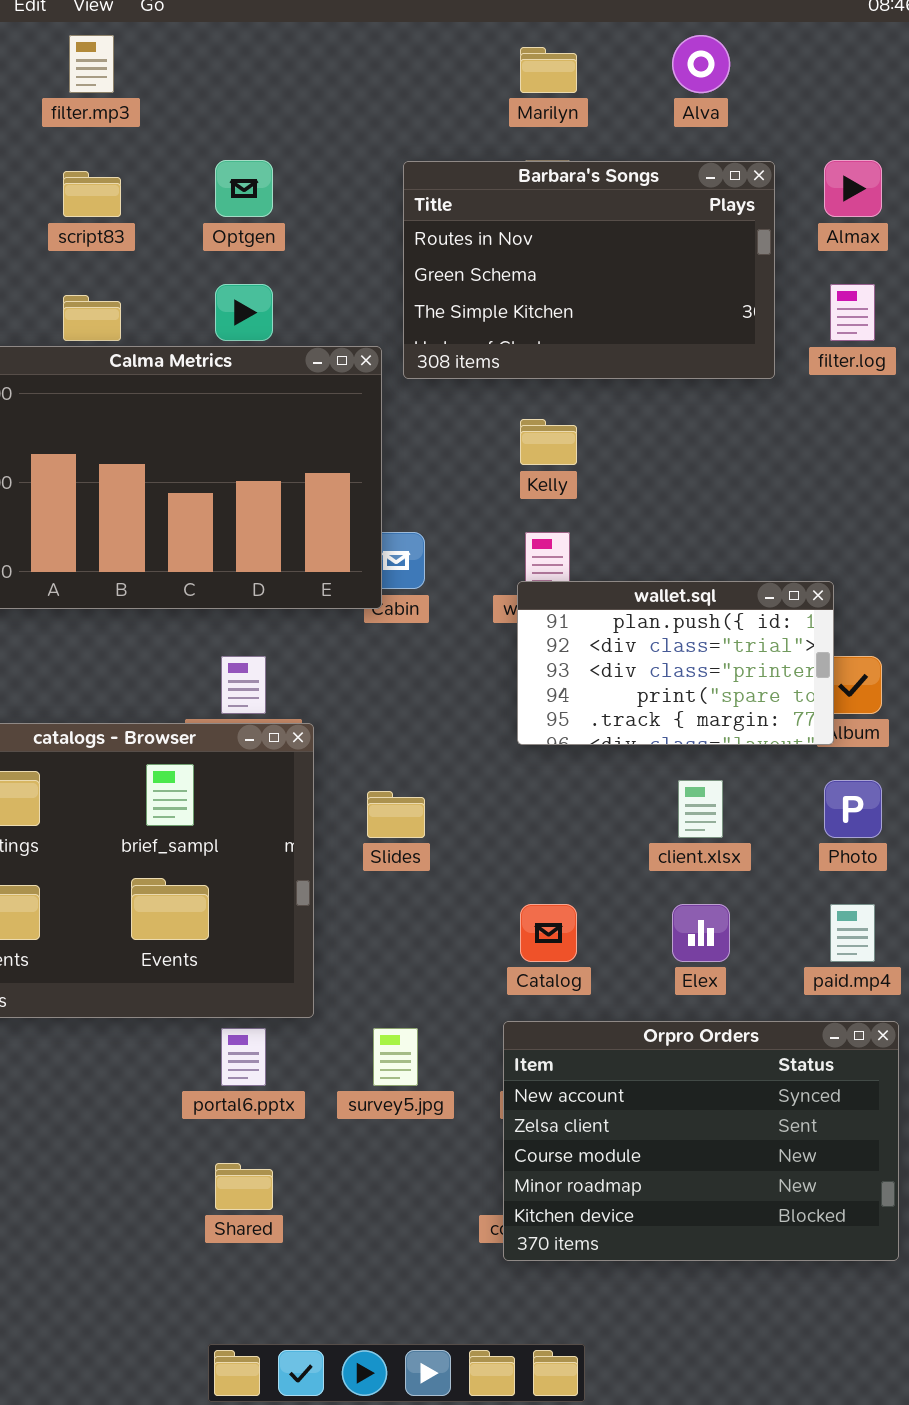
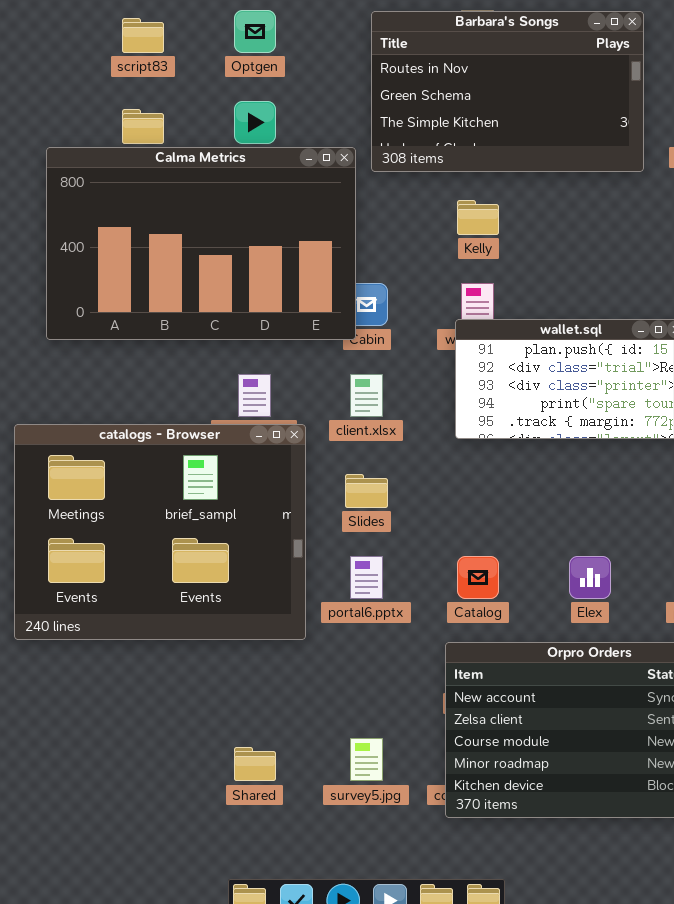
client.xlsx: [678,780,723,838] -> [350,374,383,417], moved
portal6.pptx: [221,1028,266,1086] -> [350,556,383,599], moved
survey5.jpg: [373,1028,418,1086] -> [350,738,383,781], moved

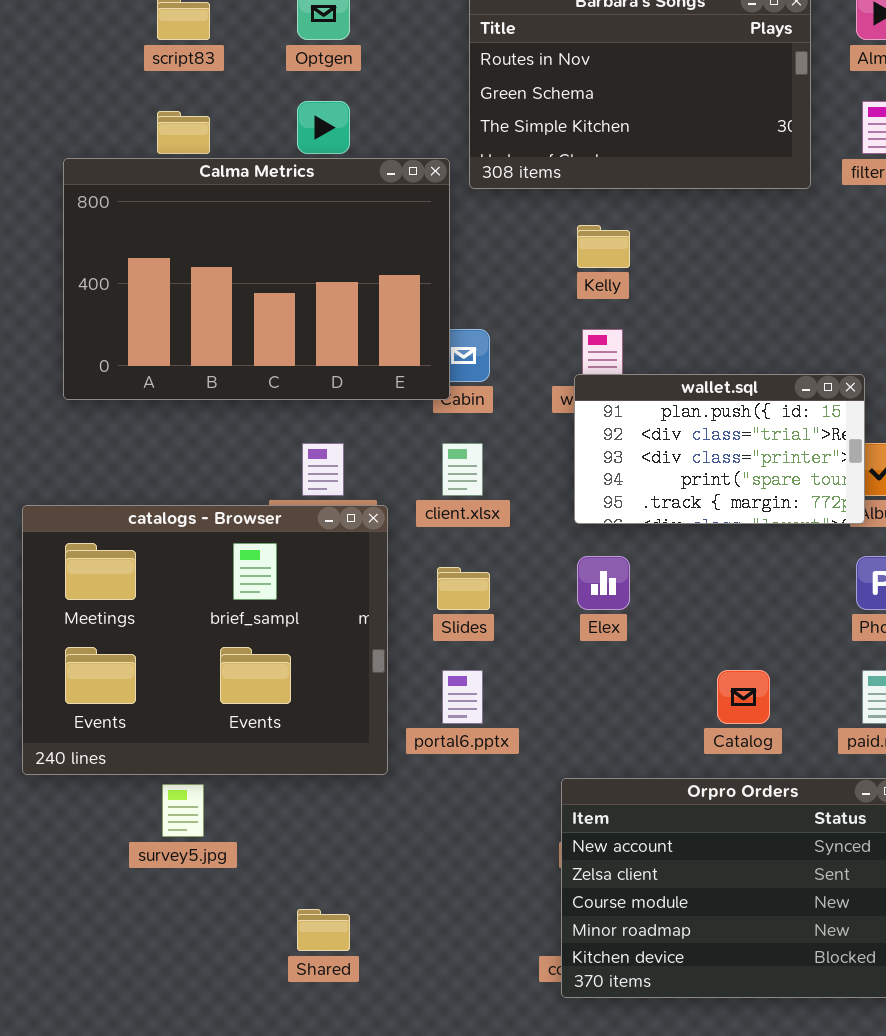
Catalog: [457,556,499,599] -> [717,670,770,724], moved
Elex: [569,556,611,599] -> [577,556,630,610], moved
survey5.jpg: [350,738,383,781] -> [162,784,204,837], moved

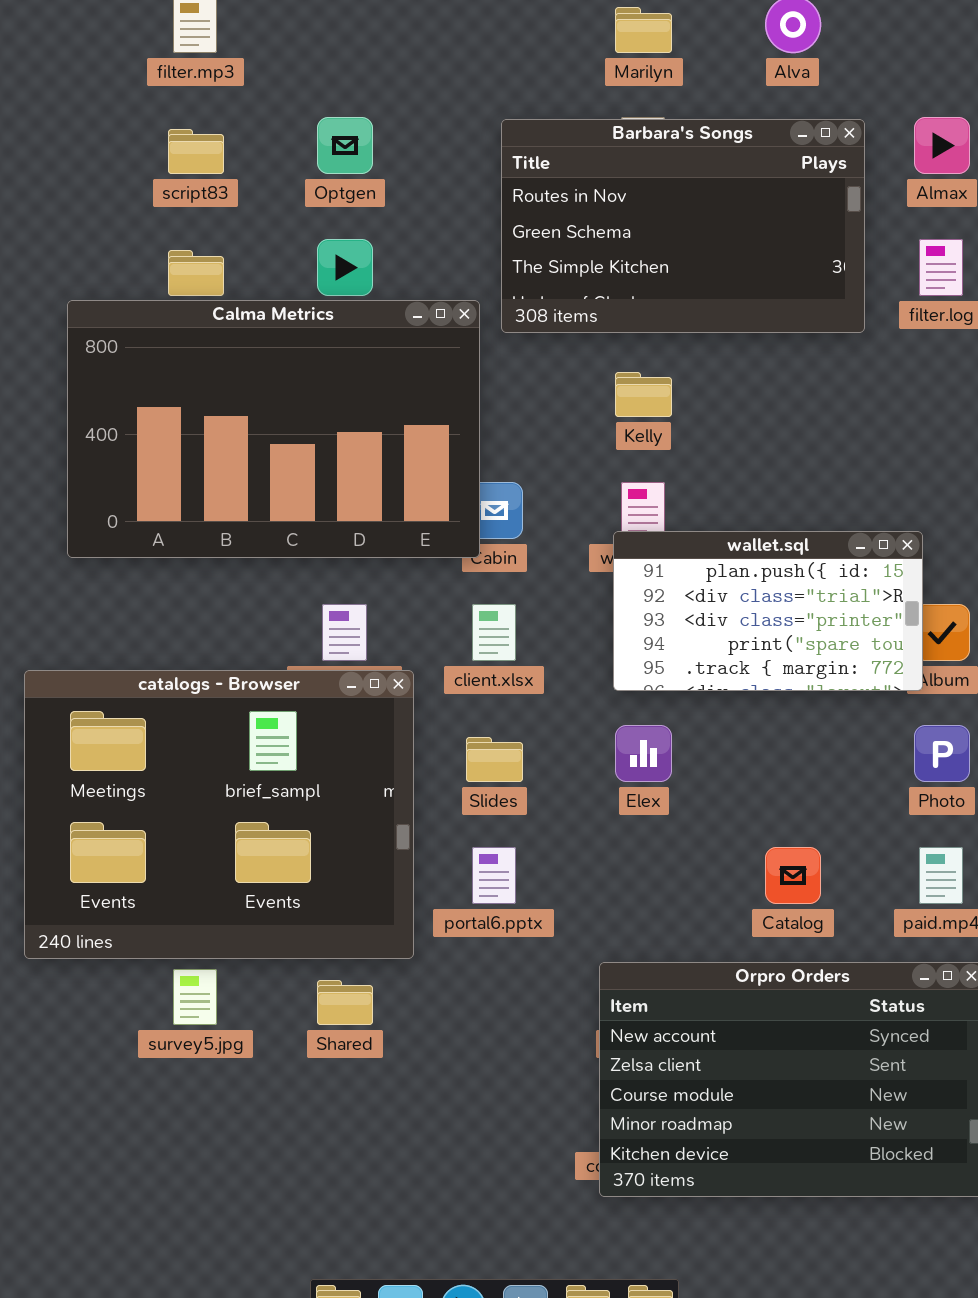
Shared: [297,909,350,951] -> [317,980,373,1025], moved

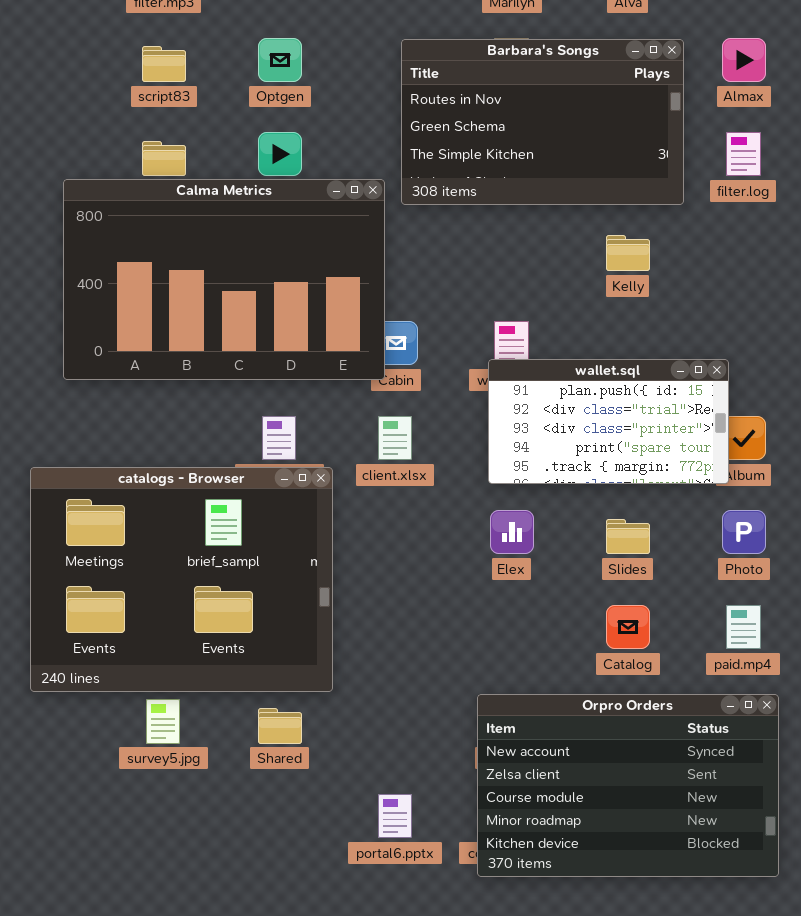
Kelly: [615,372,672,417] -> [606,235,650,271], moved
Slides: [466,737,523,782] -> [606,519,650,554], moved
portal6.pptx: [472,847,516,904] -> [378,794,412,838], moved

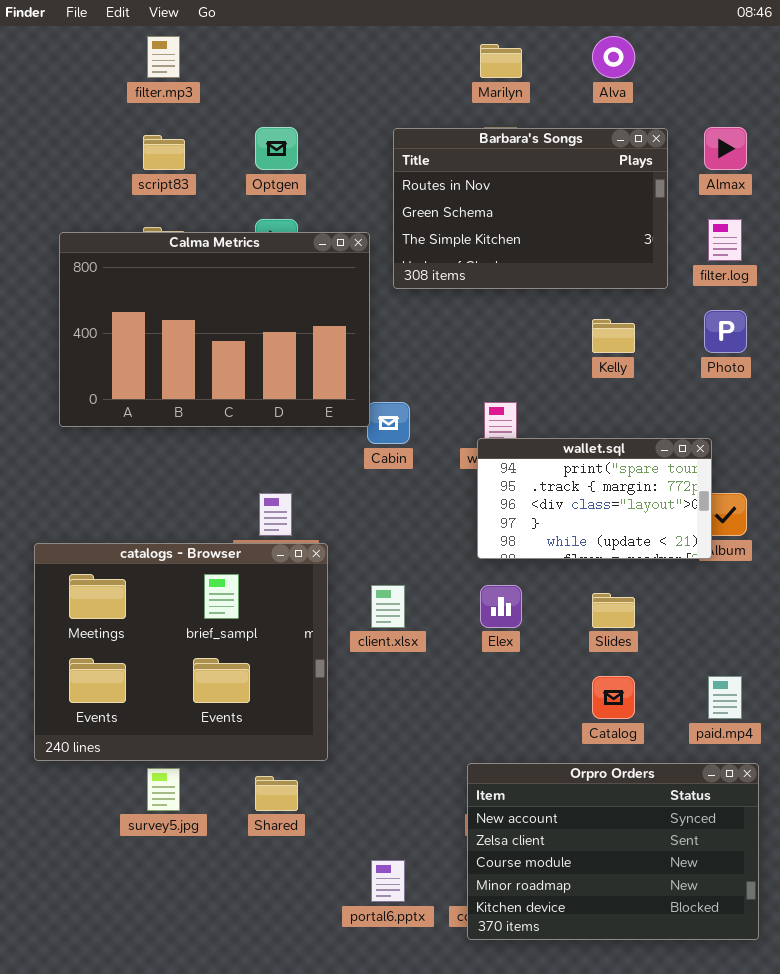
Calma Metrics: [63,179,385,380] -> [59,232,370,427], moved
wallet.sql: [488,359,729,484] -> [477,438,712,559], scrolled down 3 rows
client.xlsx: [378,416,412,460] -> [371,585,405,628], moved
Photo: [722,510,766,554] -> [704,310,747,353], moved

